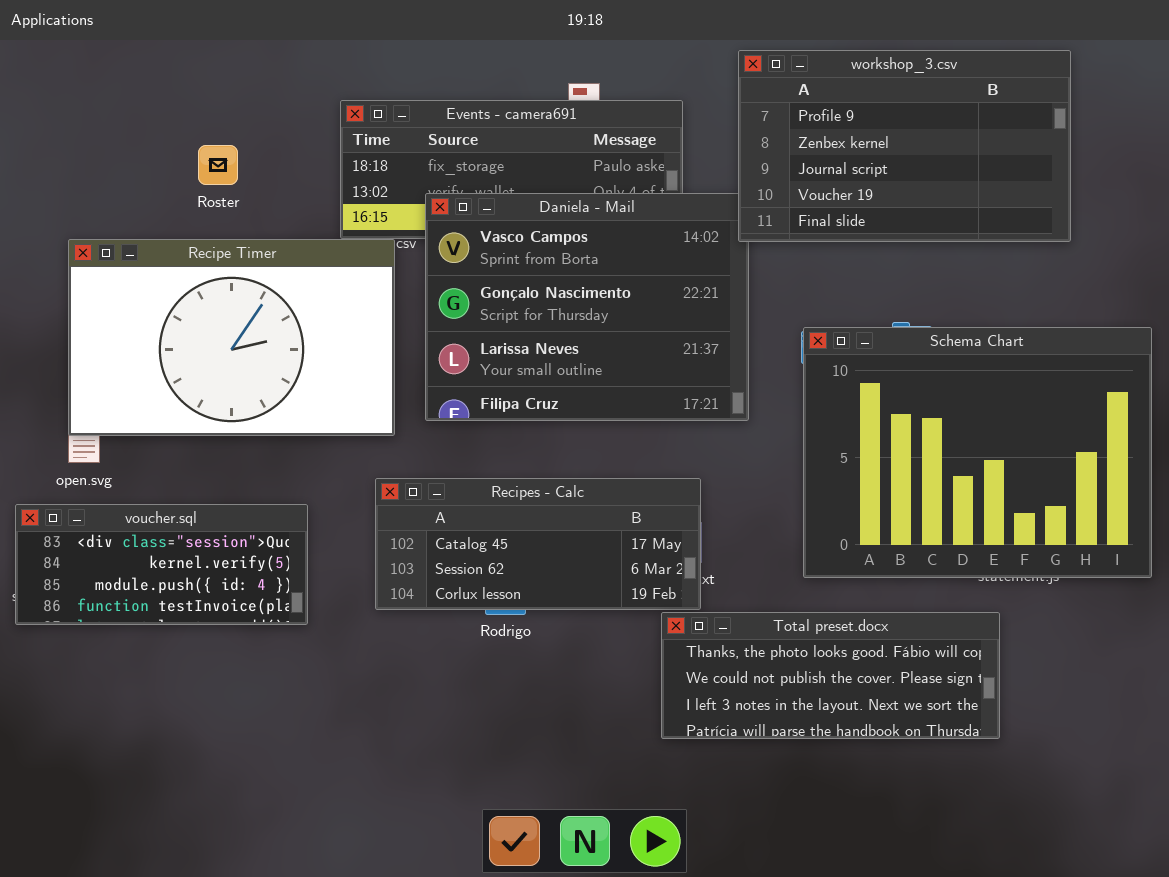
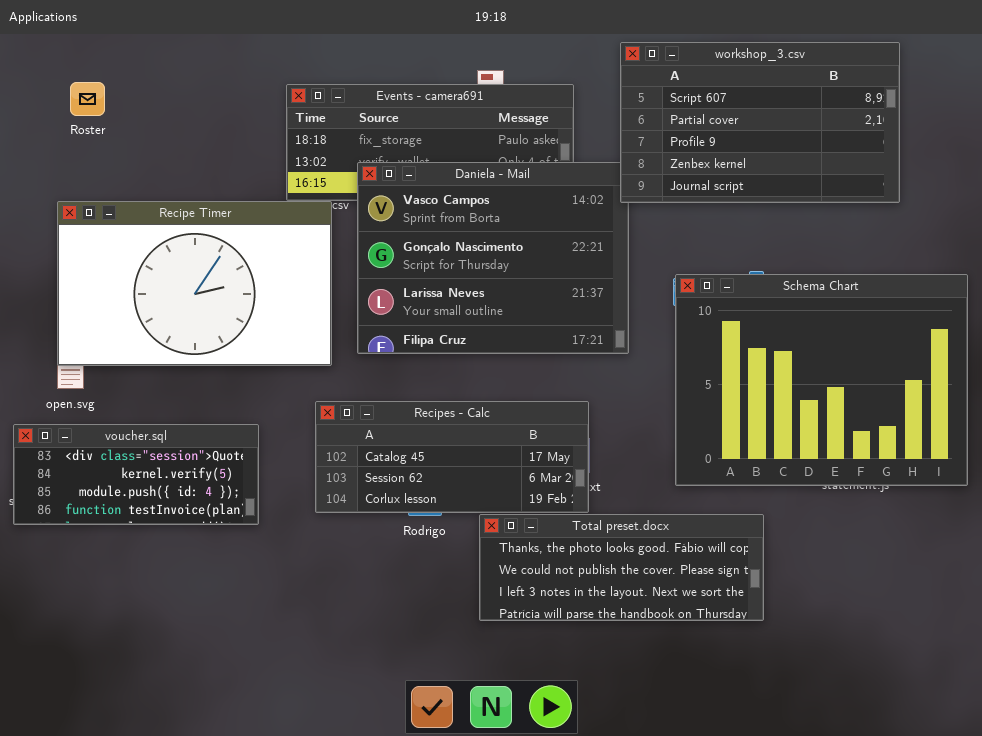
workshop_3.csv: [738,50,1071,242] -> [620,42,900,203], scrolled up 2 rows
Roster: [198,145,238,185] -> [70,82,105,116], moved
Total preset.docx: [661,612,1000,739] -> [479,514,764,621], moved

